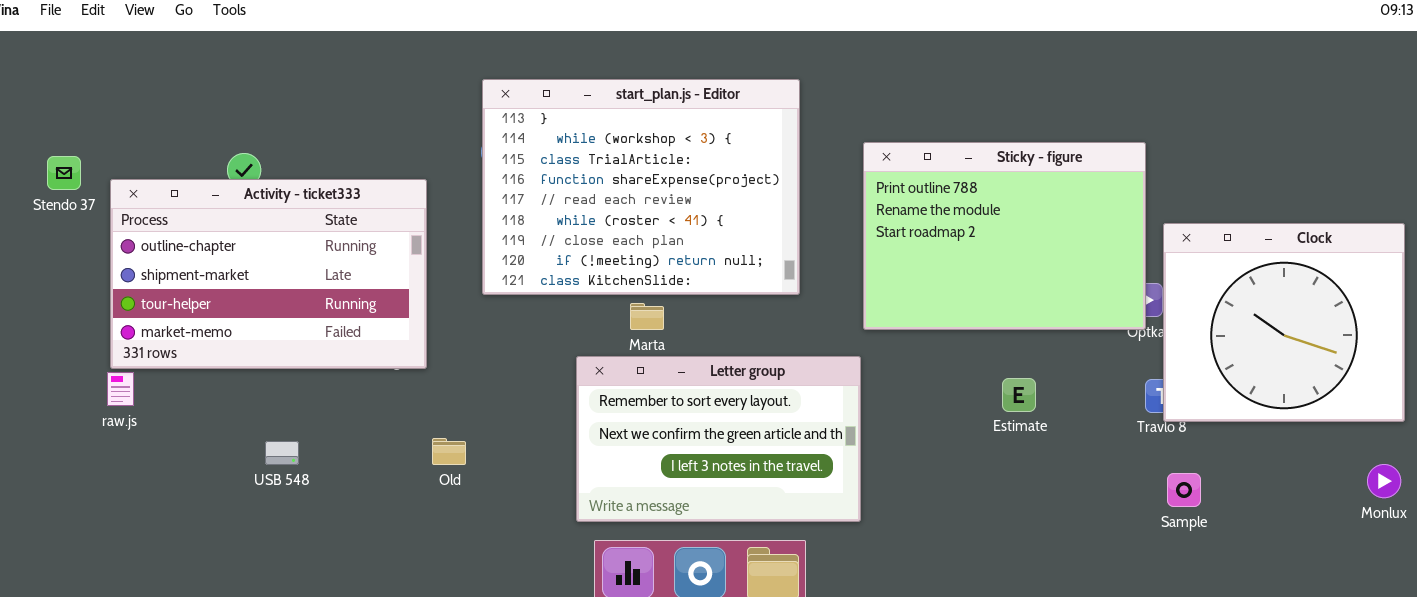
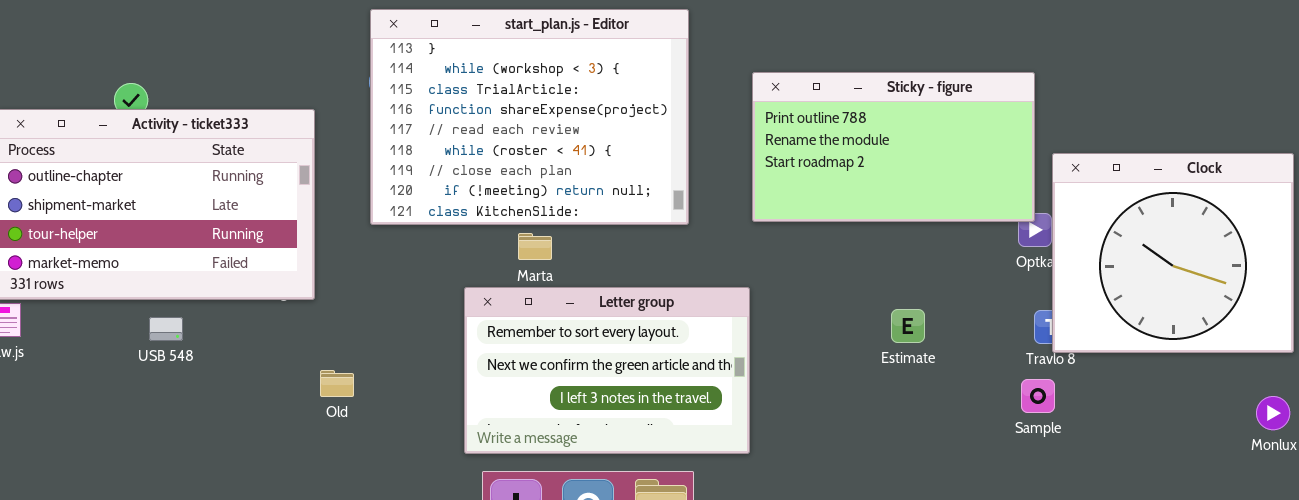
Sticky - figure: [863,142,1146,330] -> [752,72,1035,222], resized
USB 548: [265,441,299,465] -> [149,317,183,341], moved
Sample: [1167,473,1201,507] -> [1021,379,1055,413], moved

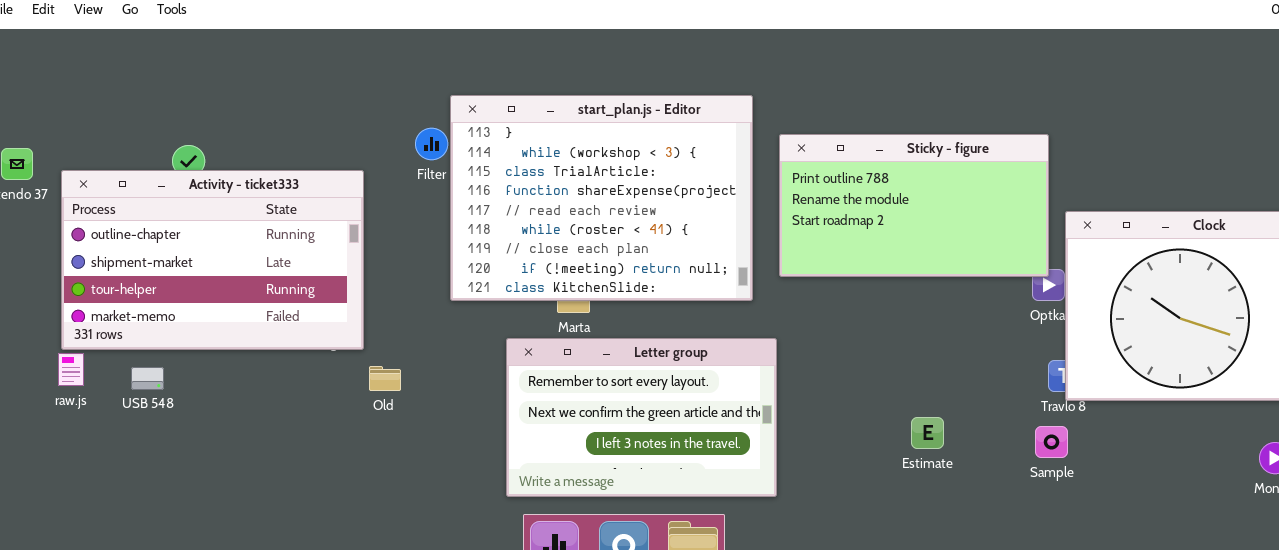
start_plan.js - Editor: [370,9,689,225] -> [450,95,753,301], moved
Estimate: [891,309,925,343] -> [911,417,944,449], moved
USB 548: [149,317,183,341] -> [131,367,164,390], moved
Old: [320,370,354,397] -> [369,366,401,391], moved

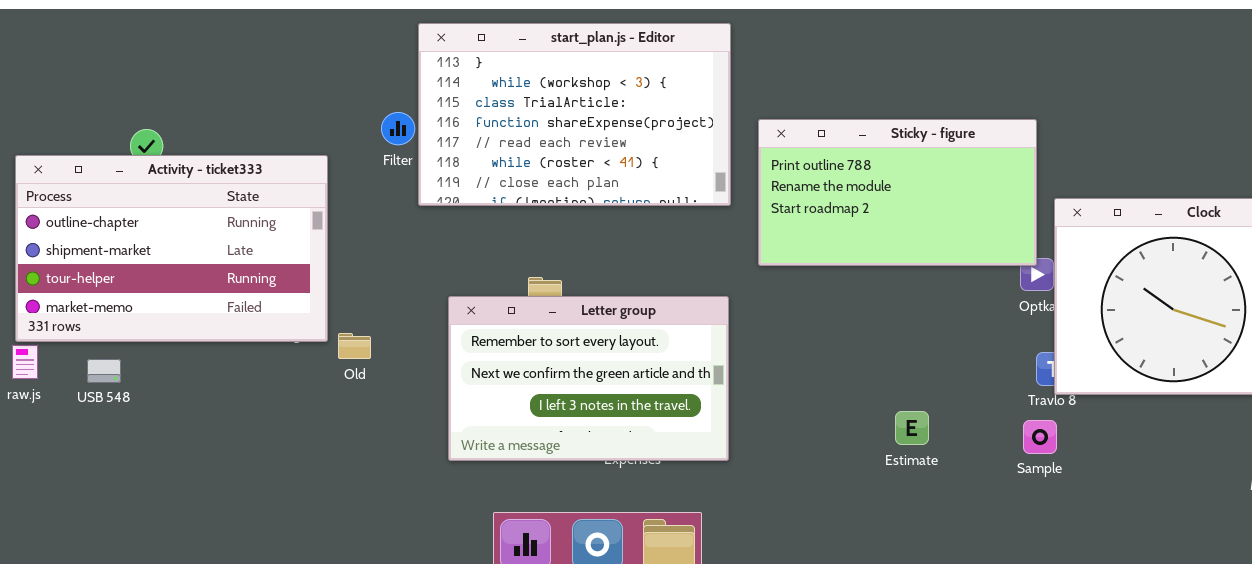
start_plan.js - Editor: [450,95,753,301] -> [418,23,731,206], moved, resized
Letter group: [506,338,777,497] -> [448,296,729,461], moved
Old: [369,366,401,391] -> [338,333,371,359], moved

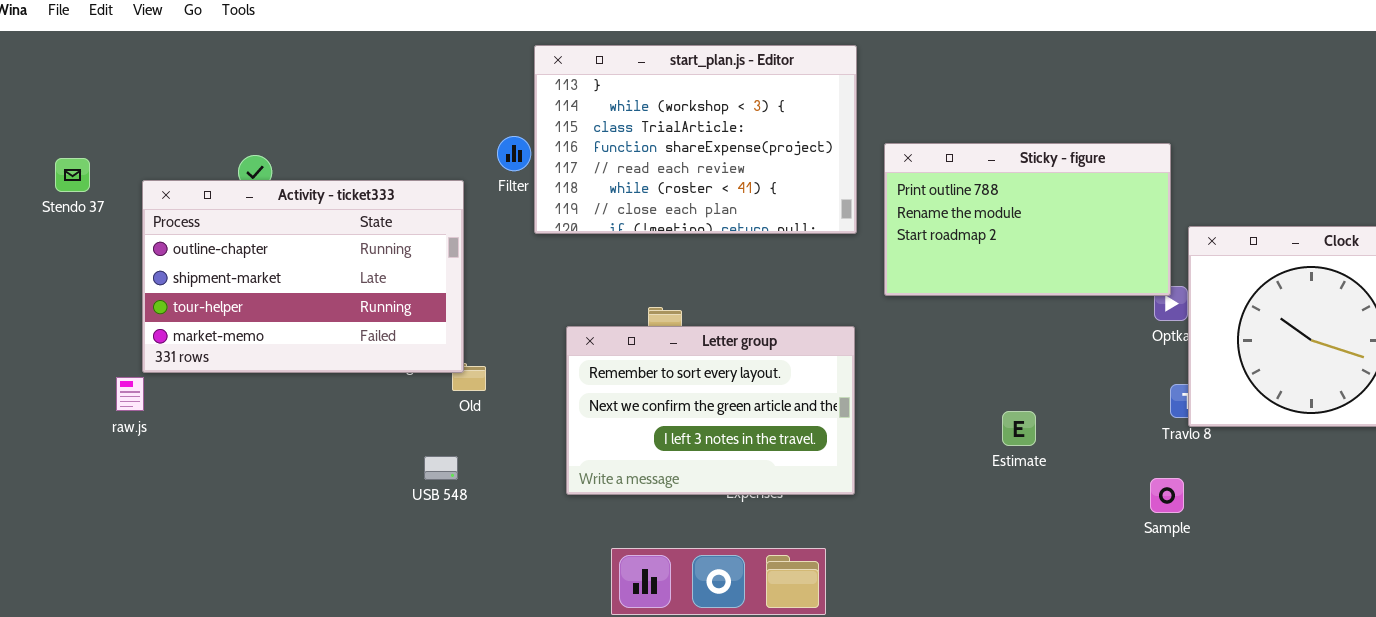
Activity - ticket333: [15,155,328,342] -> [142,180,464,373], moved
USB 548: [87,359,121,383] -> [424,456,458,480], moved
Estimate: [895,411,929,445] -> [1002,411,1036,446], moved
Sample: [1023,420,1057,454] -> [1150,478,1184,513], moved

